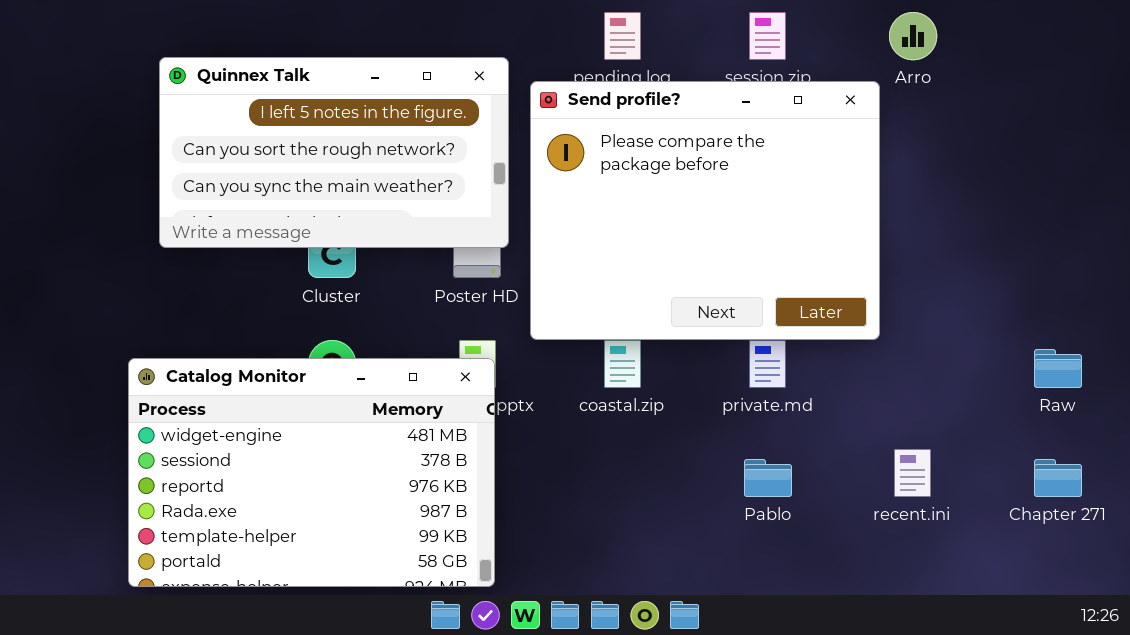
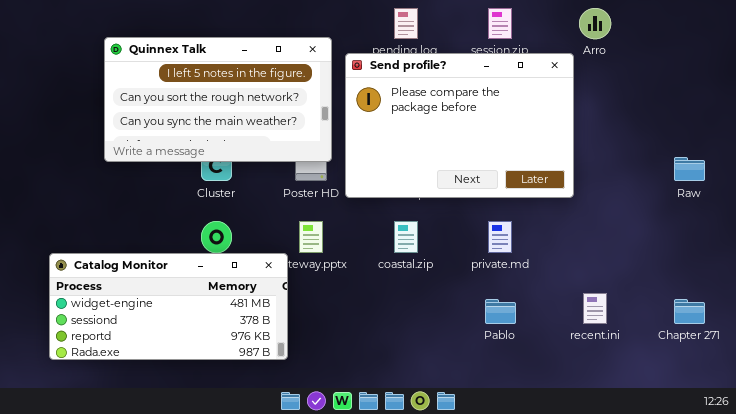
Send profile?: [530,81,880,340] -> [345,53,574,198], resized
Raw: [1034,349,1082,388] -> [674,157,705,181], moved
Catalog Monitor: [128,358,495,587] -> [49,253,288,360], moved, resized

